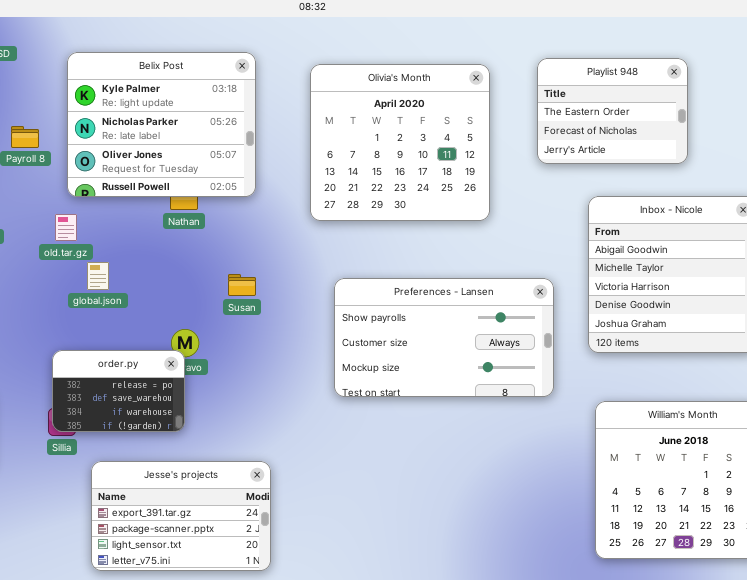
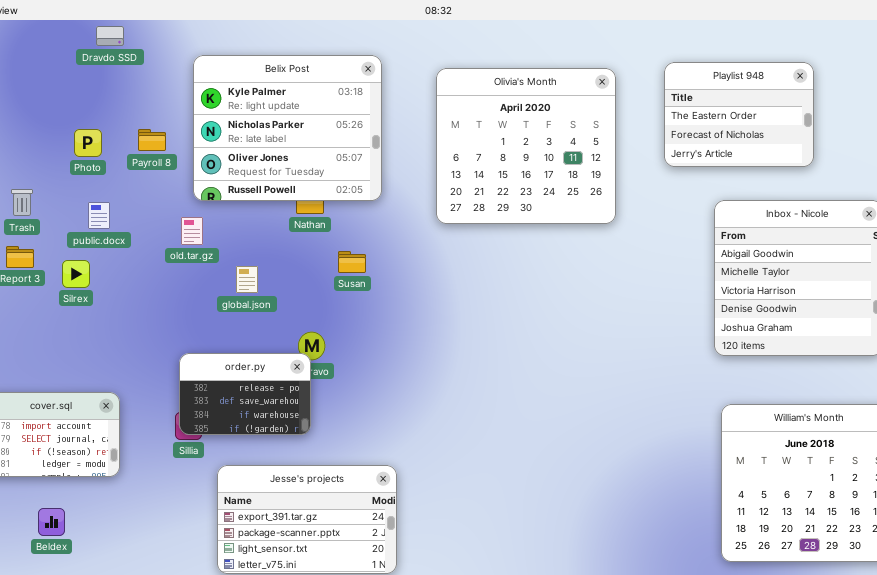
global.json: [87,262,109,290] -> [236,266,258,293], moved
Susan: [228,274,256,296] -> [338,251,366,273], moved
Preferences - Lansen: [334,278,554,397] -> none, closed

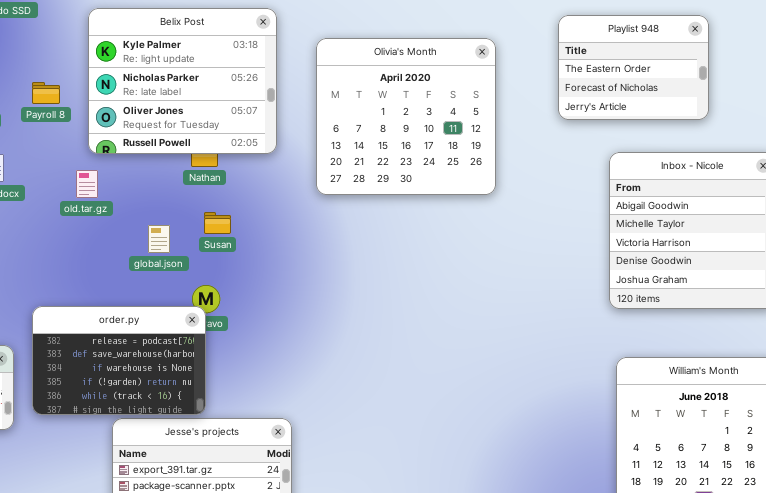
Olivia's Month: [436,68,616,224] -> [316,38,496,195], moved
Susan: [338,251,366,273] -> [204,212,231,234], moved
global.json: [236,266,258,293] -> [148,225,170,253], moved
order.py: [179,353,311,435] -> [32,306,206,415], resized

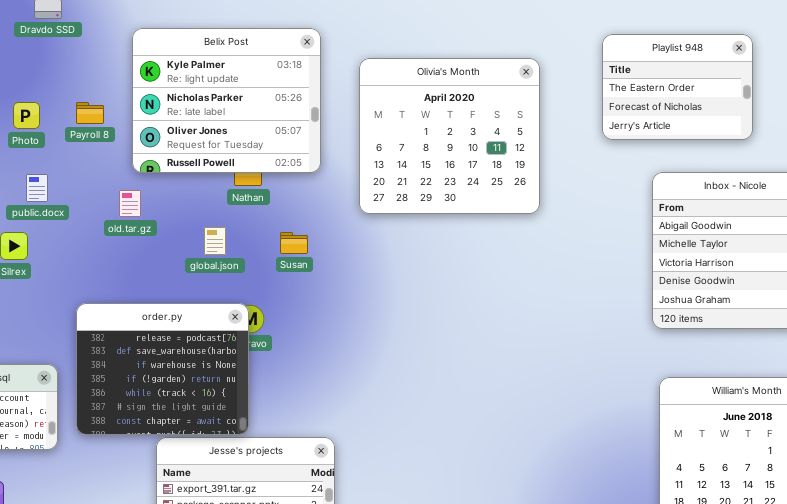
Susan: [204,212,231,234] -> [280,232,308,254], moved
global.json: [148,225,170,253] -> [204,227,226,255], moved
order.py: [32,306,206,415] -> [76,303,249,435], resized

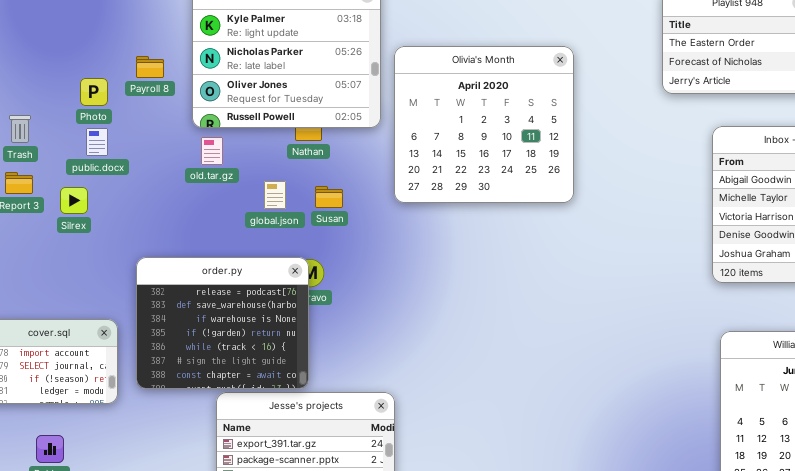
Olivia's Month: [359,58,540,214] -> [394,46,574,203], moved
Photo: [13,102,40,129] -> [80,78,108,106], moved
old.tar.gz: [119,190,141,217] -> [201,137,223,165], moved
Susan: [280,232,308,254] -> [315,186,343,208], moved

